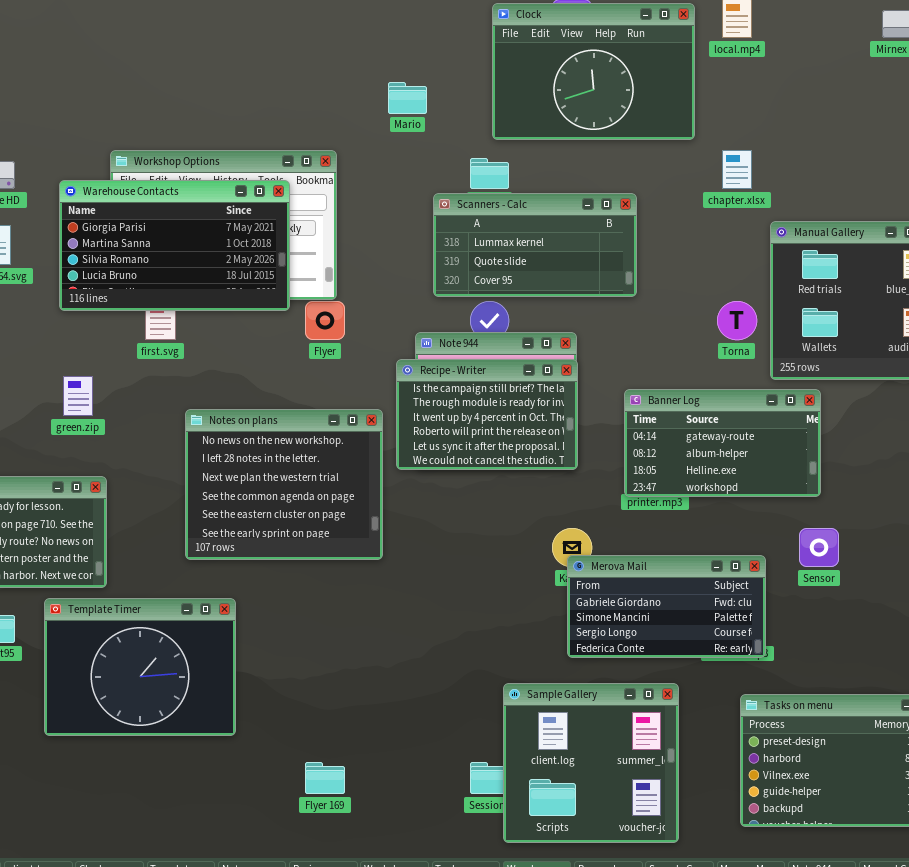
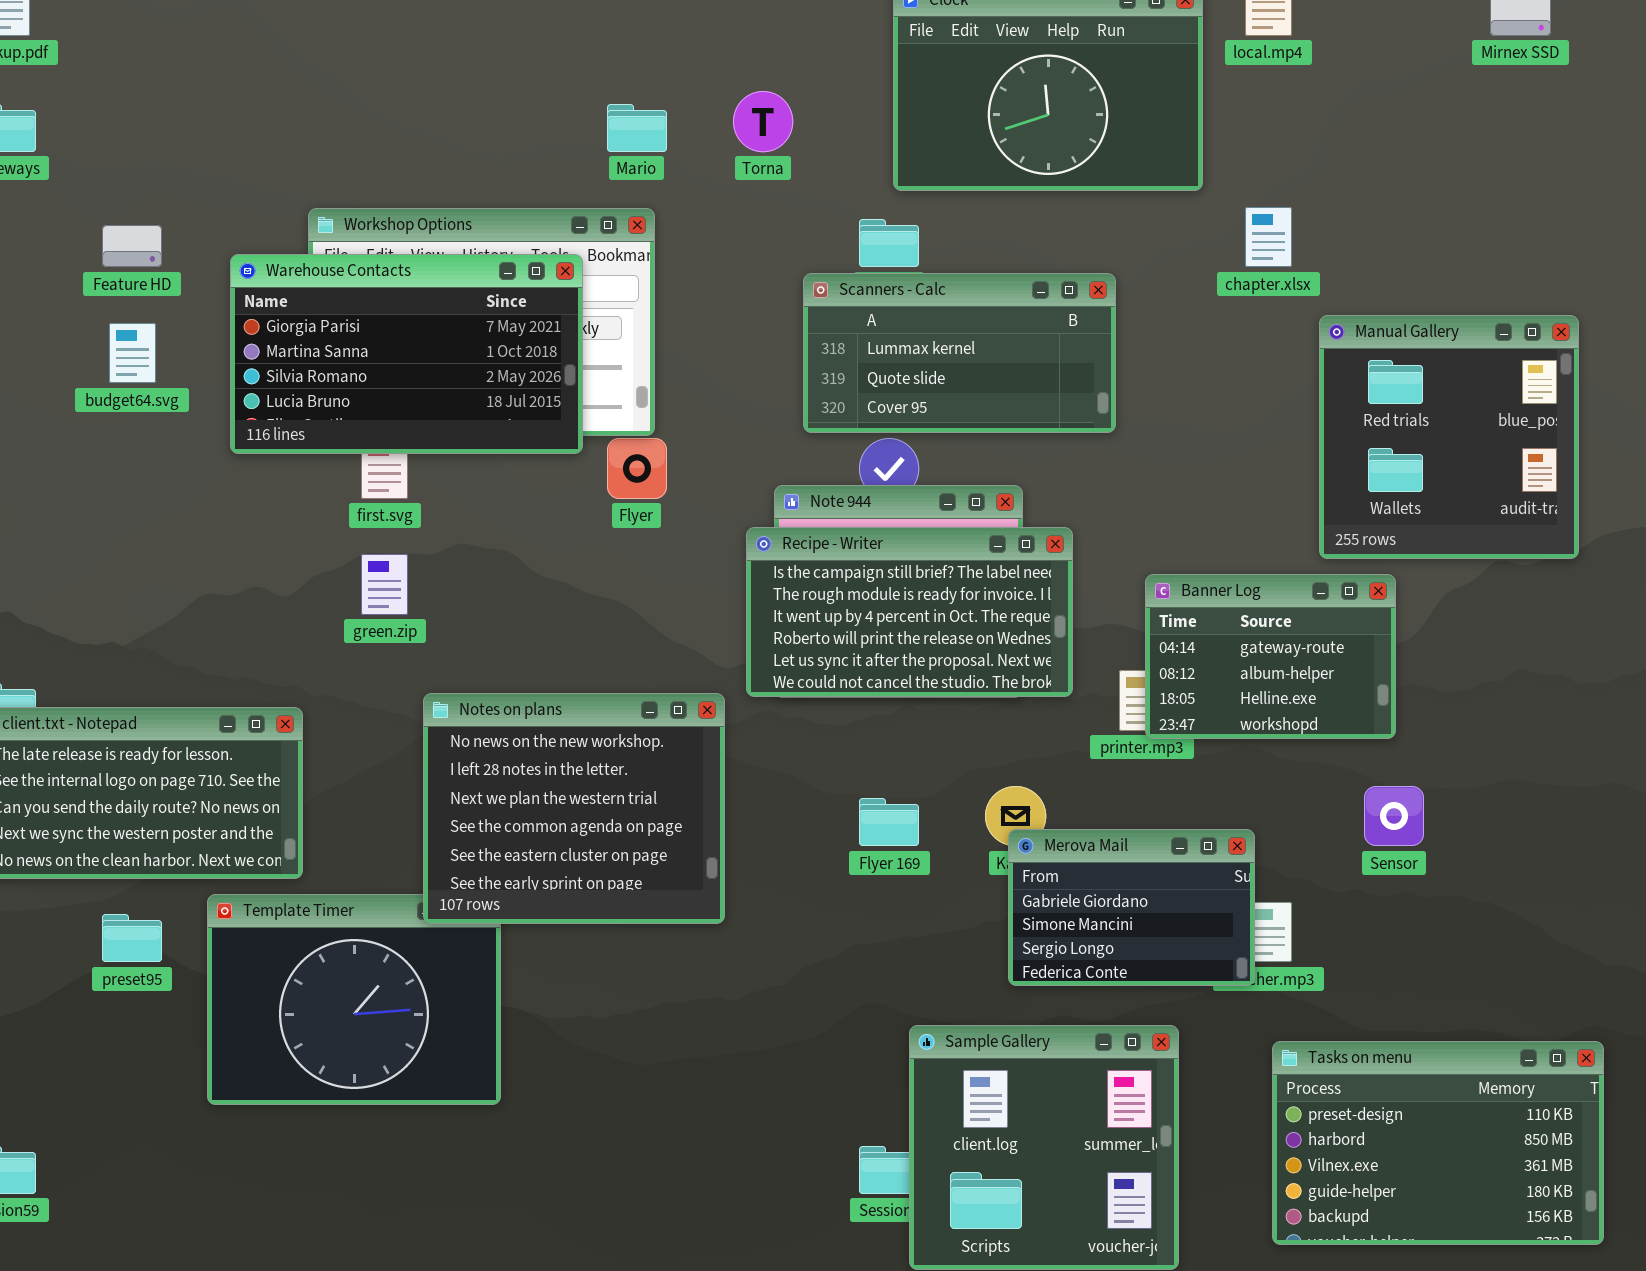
Mario: [388,82,427,114] -> [607,104,667,152], moved
Torna: [717,301,757,340] -> [733,91,793,152], moved
Recipe - Writer: [396,359,578,470] -> [746,527,1073,697], resized
green.zip: [63,376,93,416] -> [361,554,408,615], moved
Banner Log: [624,389,821,497] -> [1145,574,1396,739], resized
Notes on plans: [185,409,383,560] -> [423,693,725,924], moved
Merova Mail: [567,555,766,658] -> [1008,829,1255,986], resized
Flyer 169: [305,762,345,794] -> [859,798,919,846], moved

